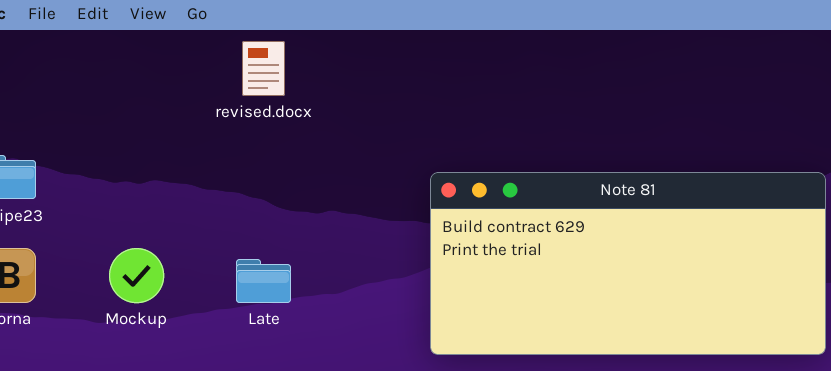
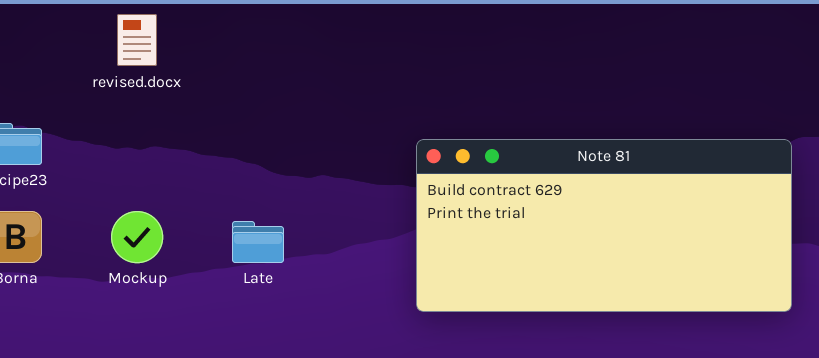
revised.docx: [242,41,285,96] -> [117,14,157,66], moved

